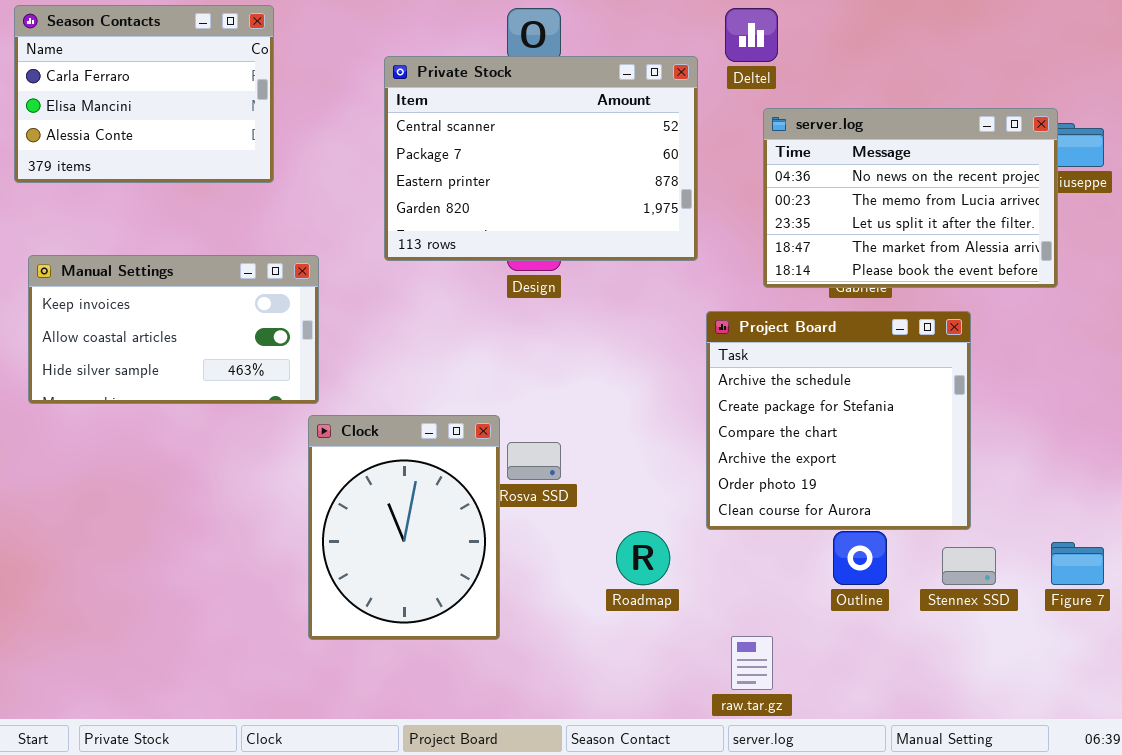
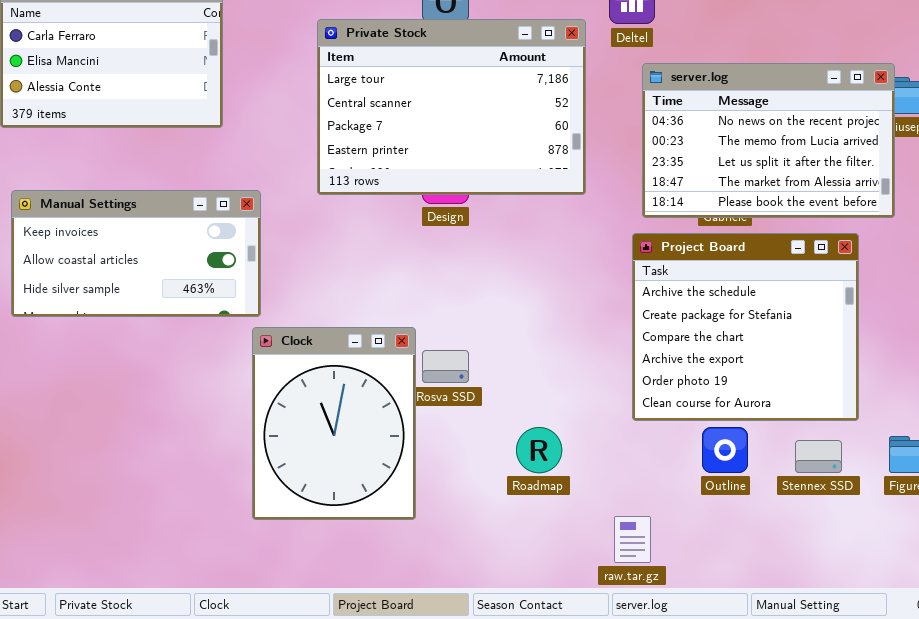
Private Stock: [384,56,698,261] -> [317,19,586,195], scrolled up 1 row
Project Board: [706,311,971,530] -> [632,233,859,421], moved

